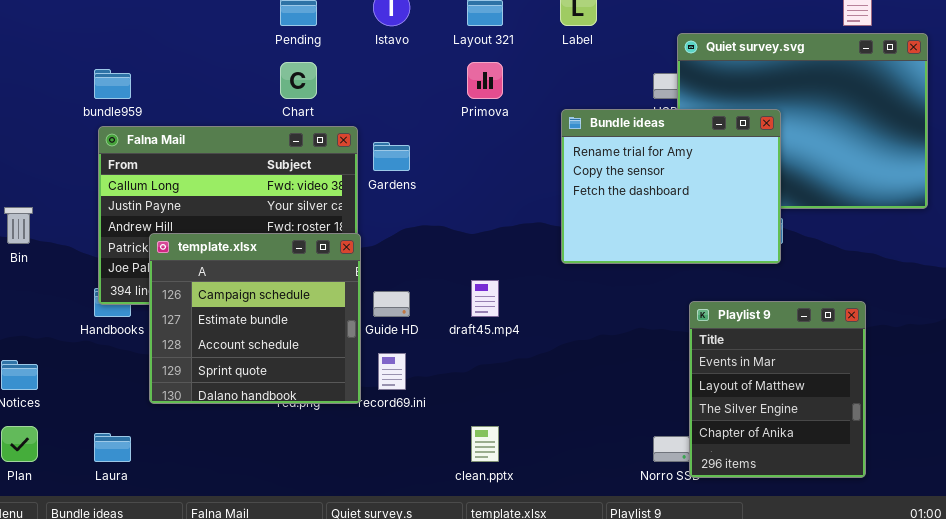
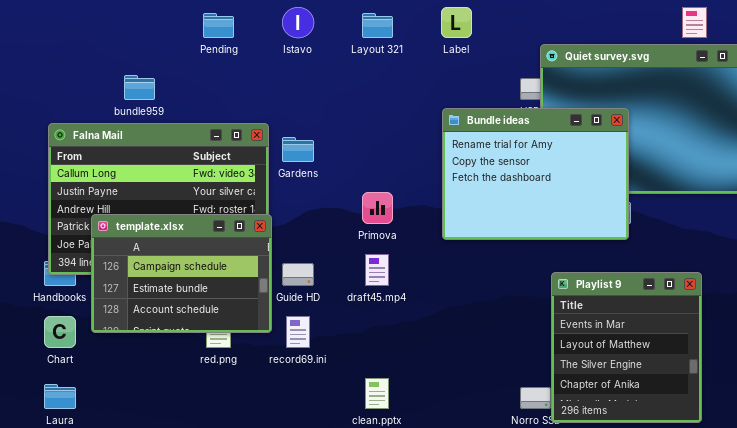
Chart: [280,62,317,99] -> [44,316,76,348], moved
Primova: [467,62,503,99] -> [362,192,393,224], moved
bundle959: [94,69,131,99] -> [124,75,155,100], moved
template.xlsx: [149,233,361,404] -> [91,214,272,333], resized

